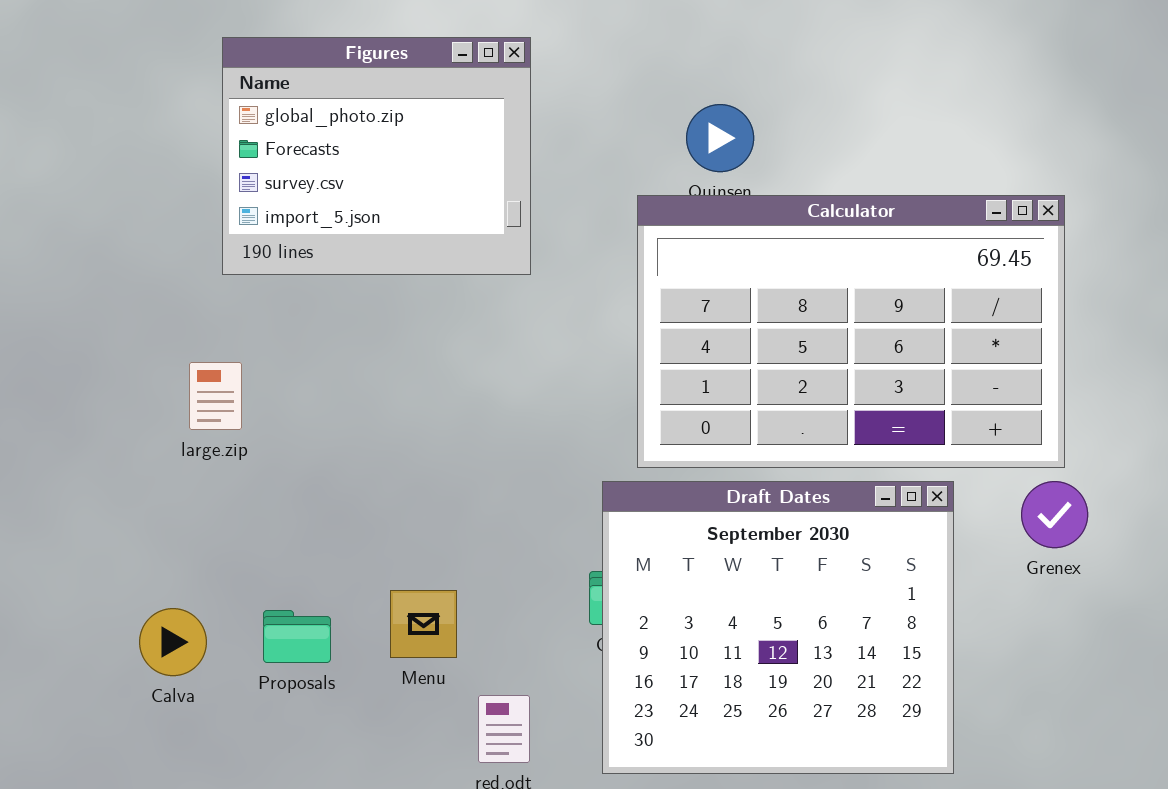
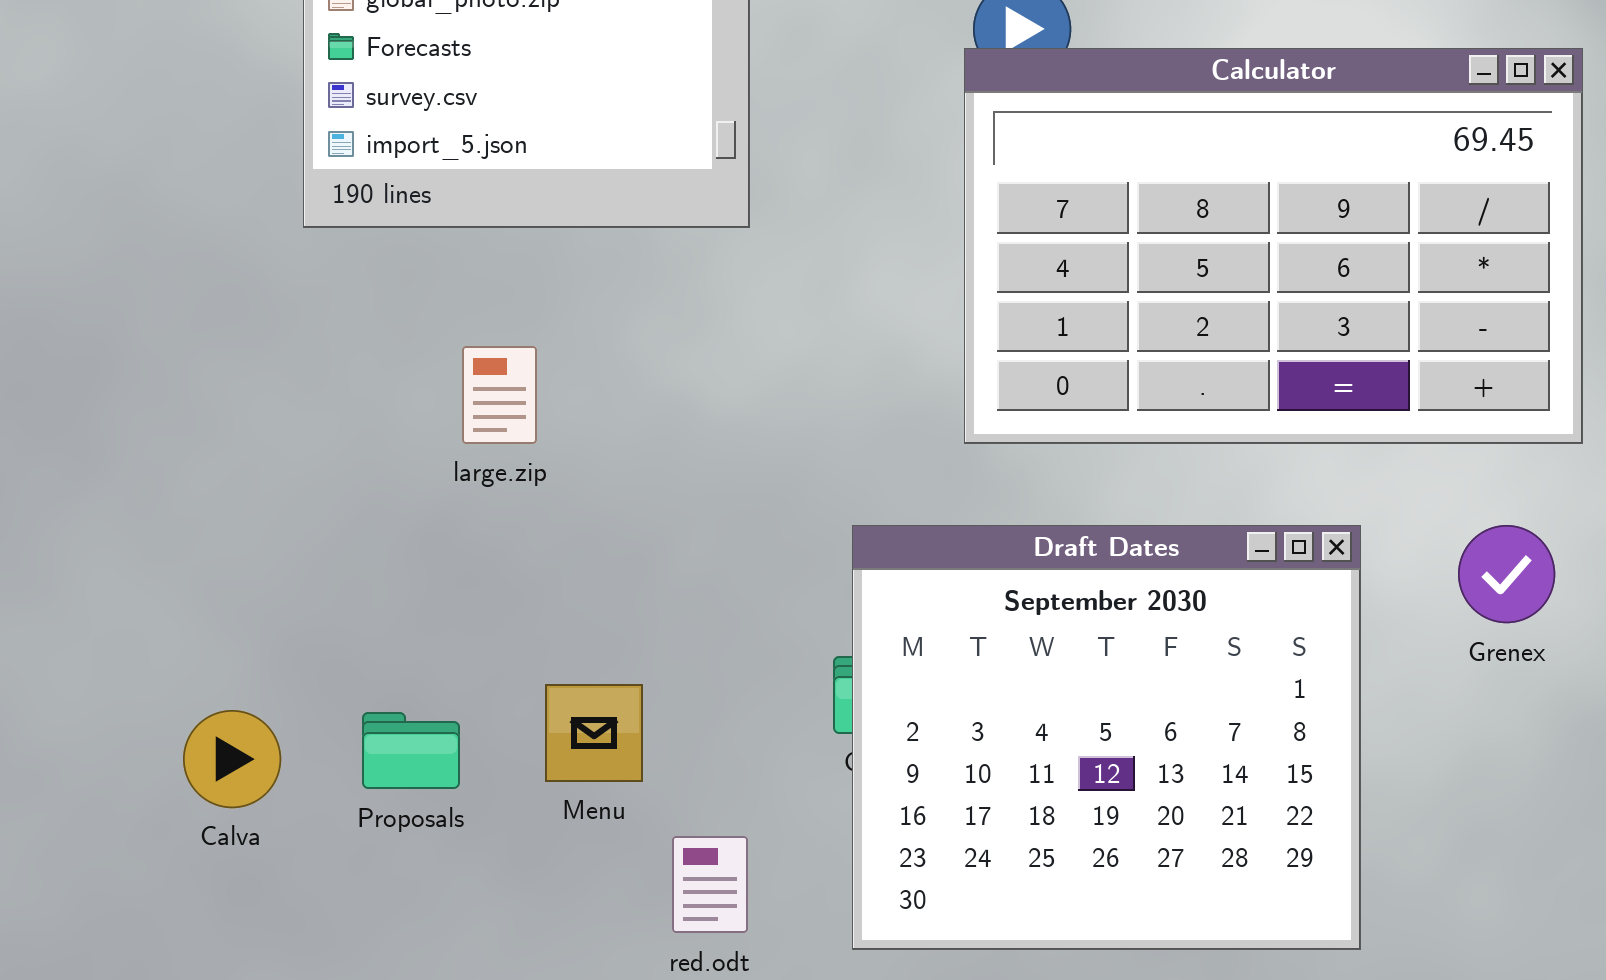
Calculator: [637,195,1065,468] -> [964,48,1583,444], moved
large.zip: [189,362,242,430] -> [462,346,537,444], moved

